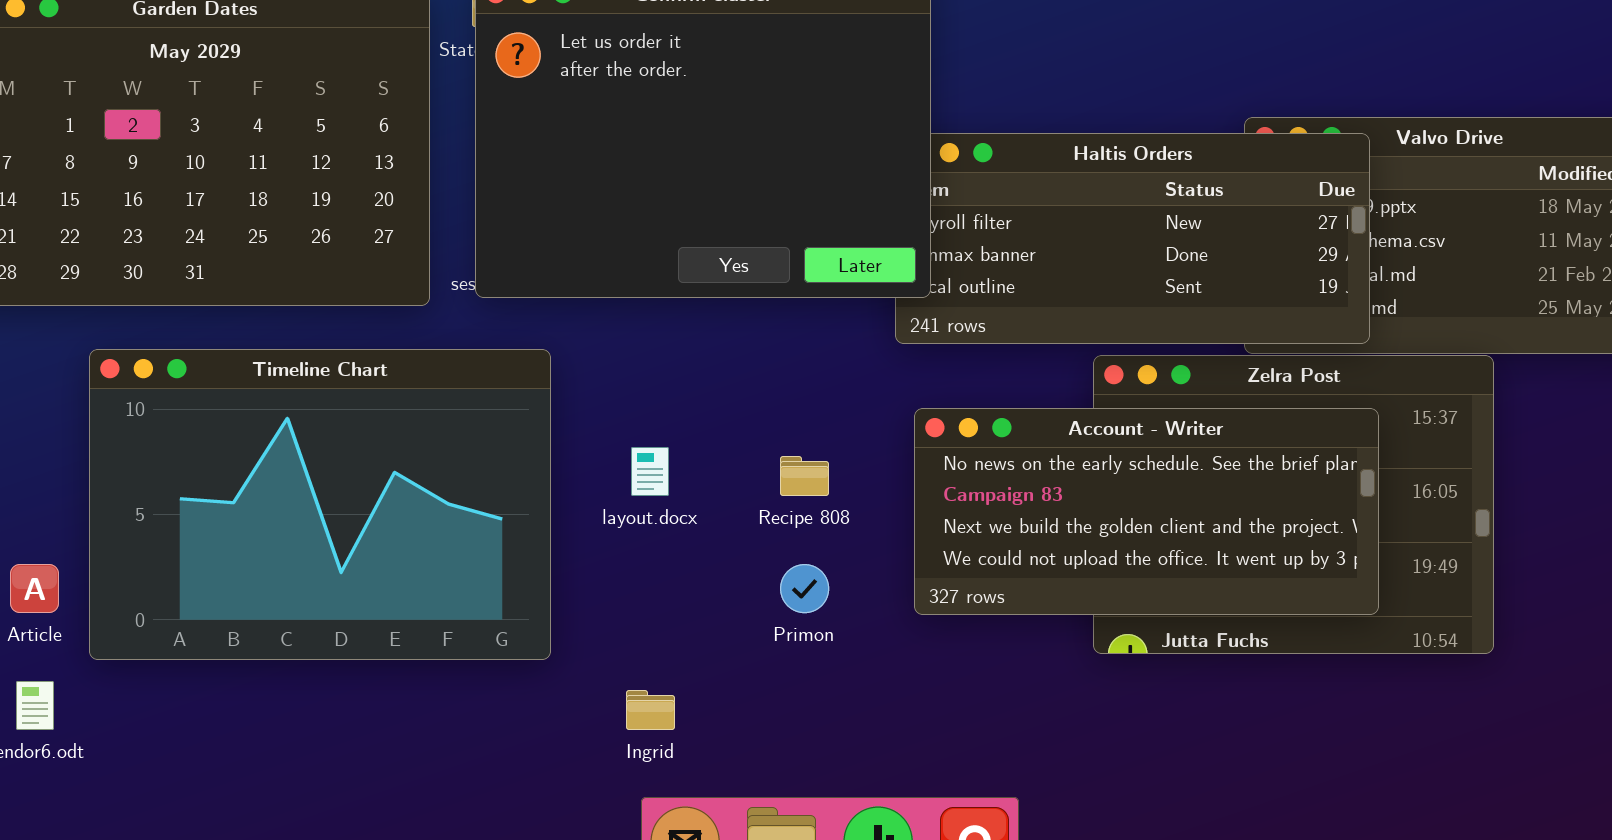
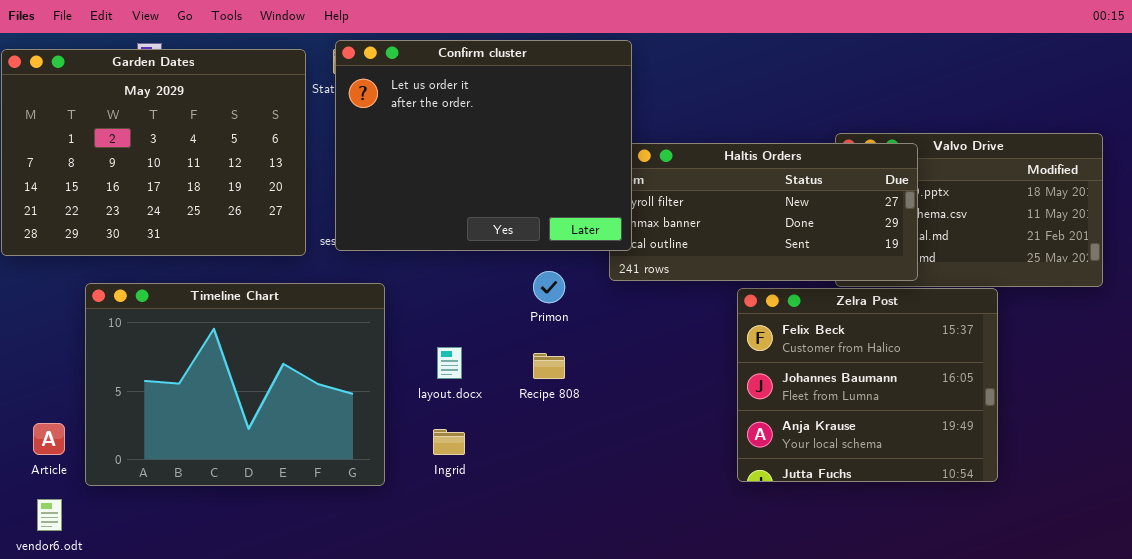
Account - Writer: [914,408,1379,615] -> none, closed
Primon: [780,564,829,613] -> [533,271,565,303], moved
Ingrid: [626,690,675,730] -> [433,429,465,455], moved

